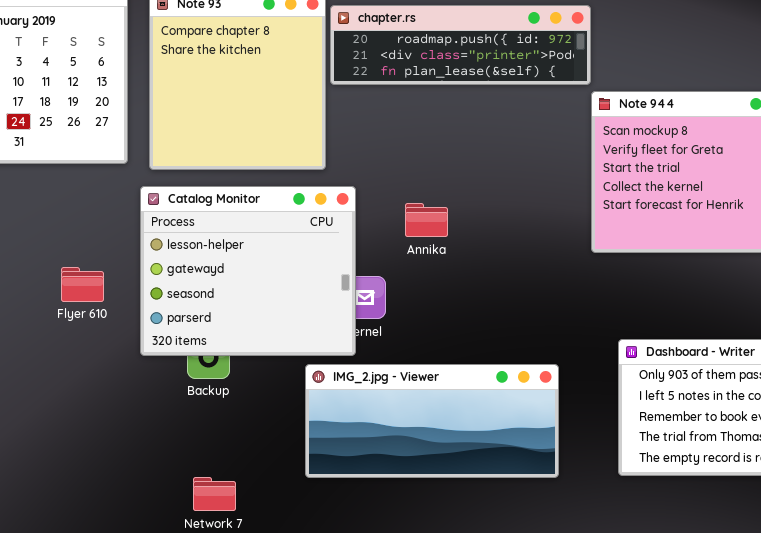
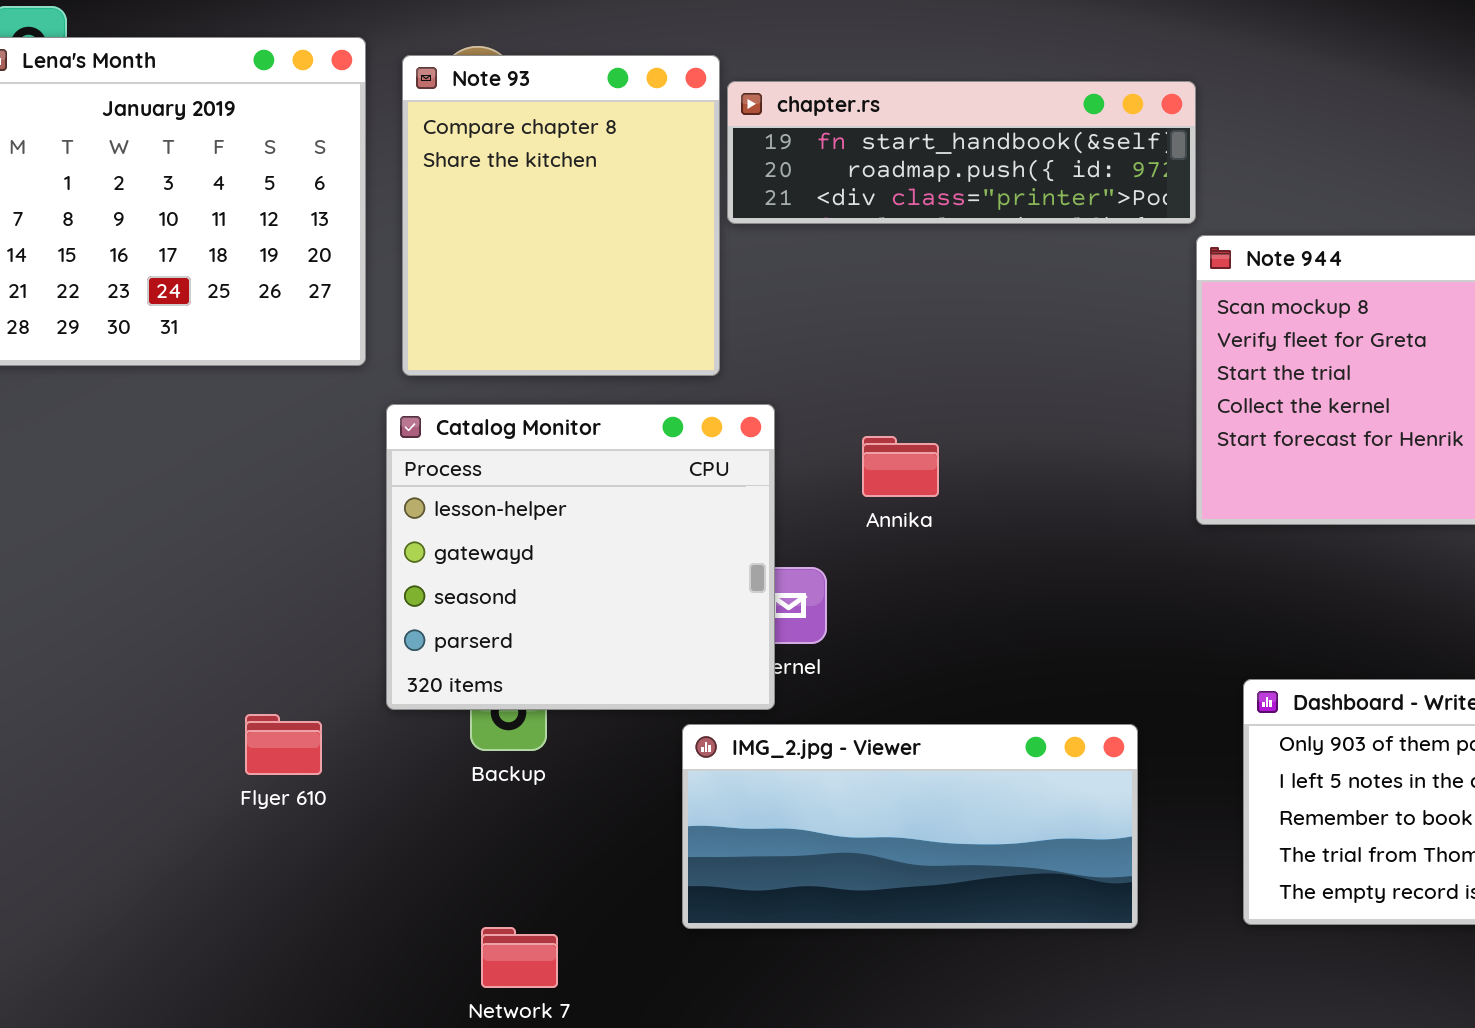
chapter.rs: [330,5,591,85] -> [727,81,1196,224], scrolled up 1 row
Flyer 610: [61,267,104,302] -> [245,714,322,775], moved

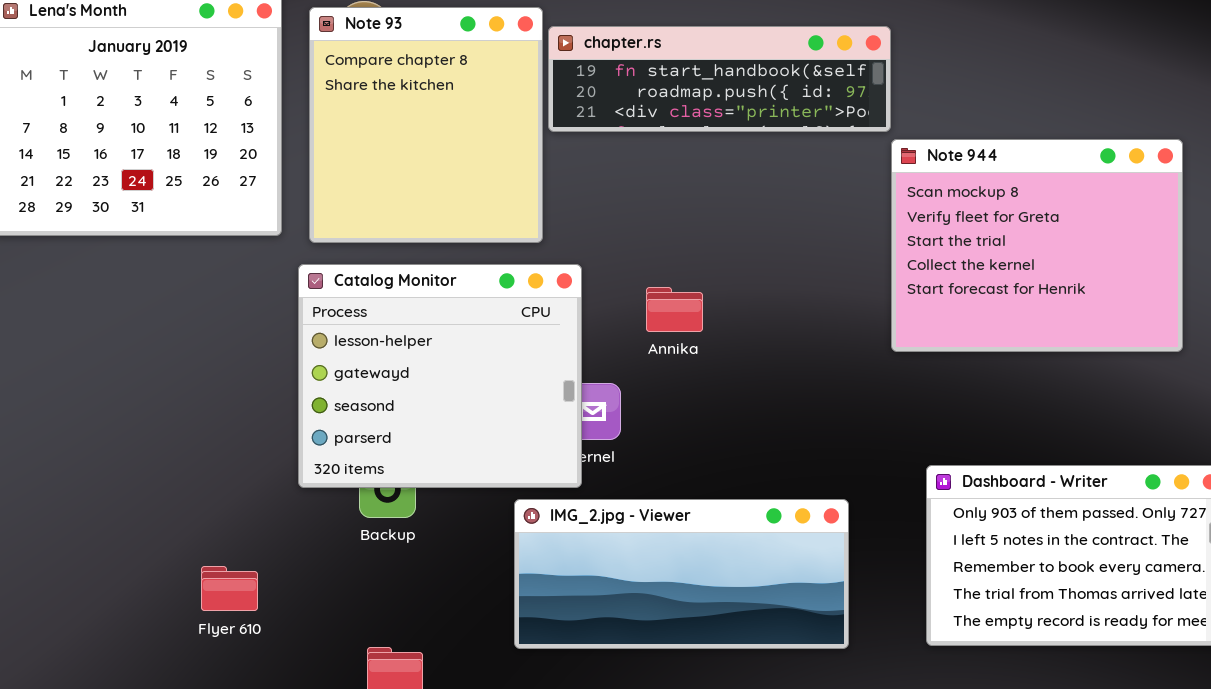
Flyer 610: [245,714,322,775] -> [201,566,258,611], moved

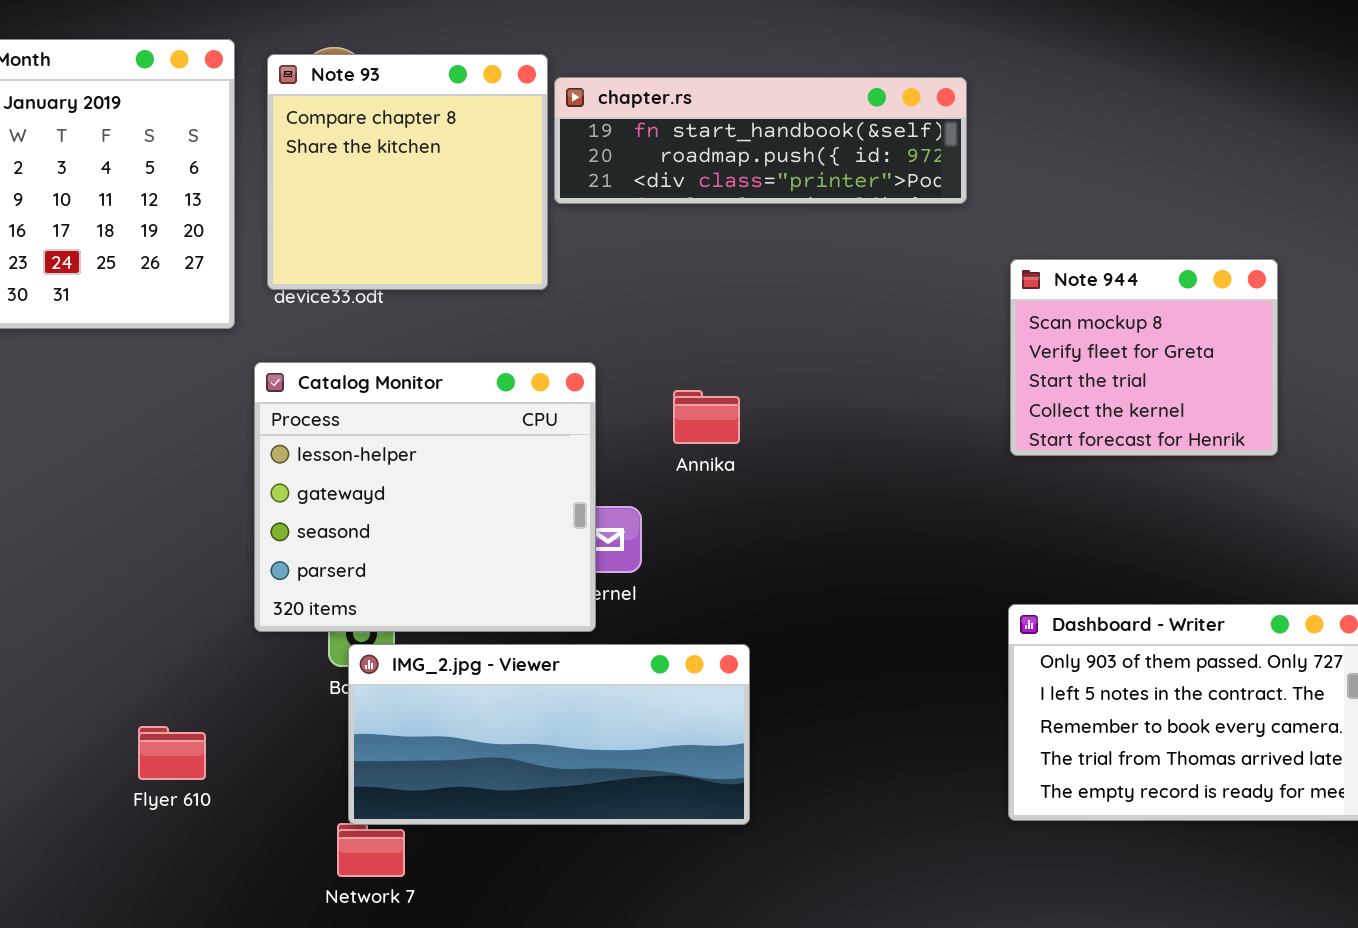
Note 93: [309,7,543,243] -> [267,54,548,290], resized
Note 944: [891,139,1183,352] -> [1010,259,1278,456], moved, resized
IMG_2.jpg - Viewer: [514,499,849,649] -> [348,644,750,825], moved

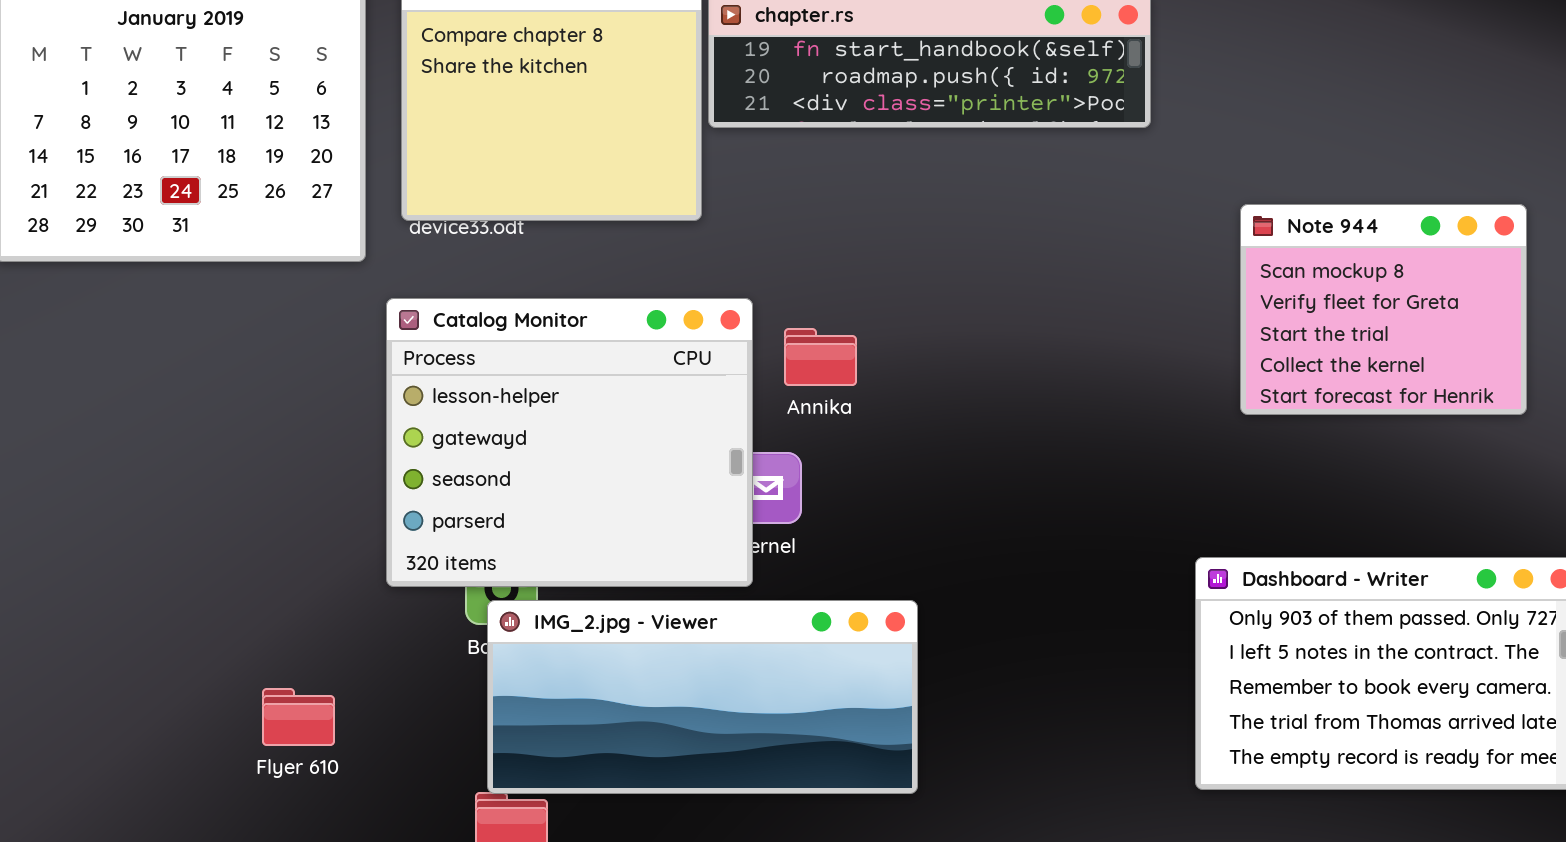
Note 944: [1010,259,1278,456] -> [1240,204,1527,415], moved
Annika: [673,390,740,444] -> [784,328,857,386], moved

